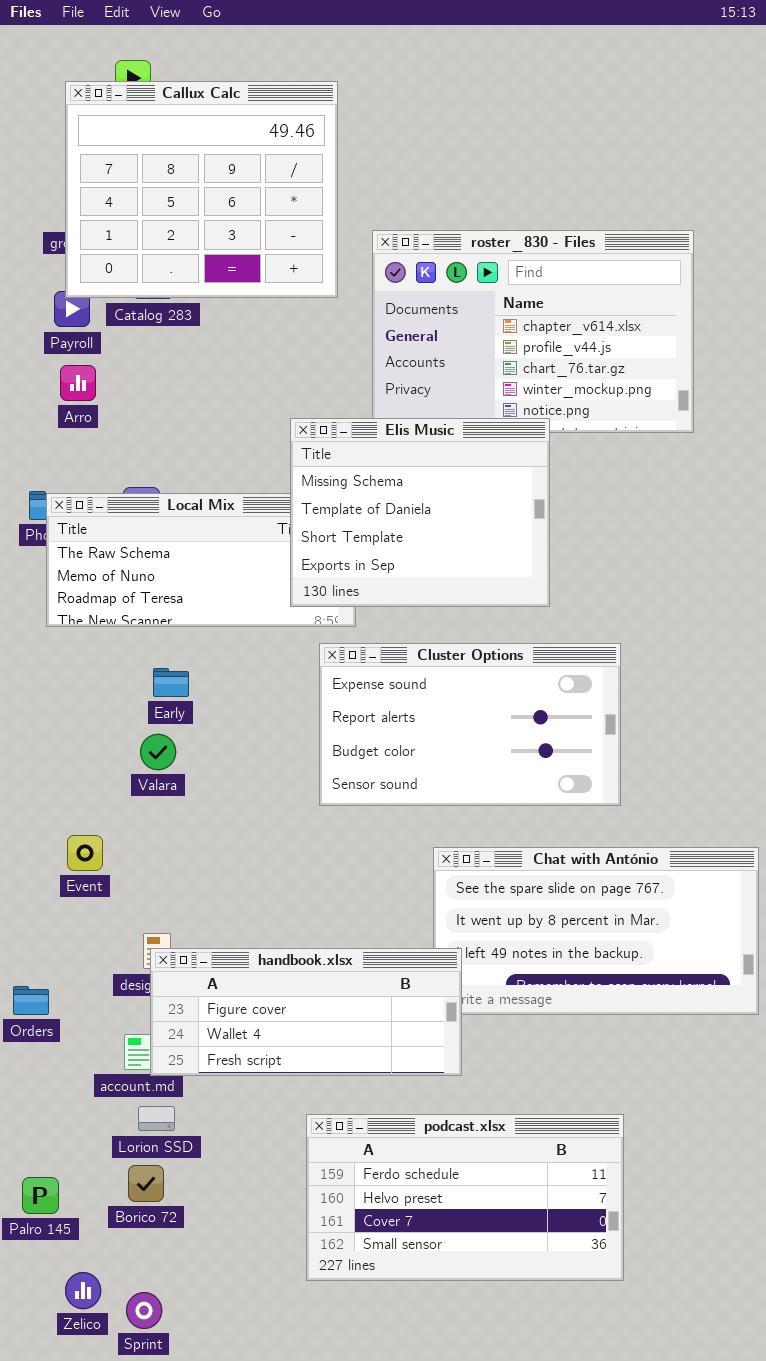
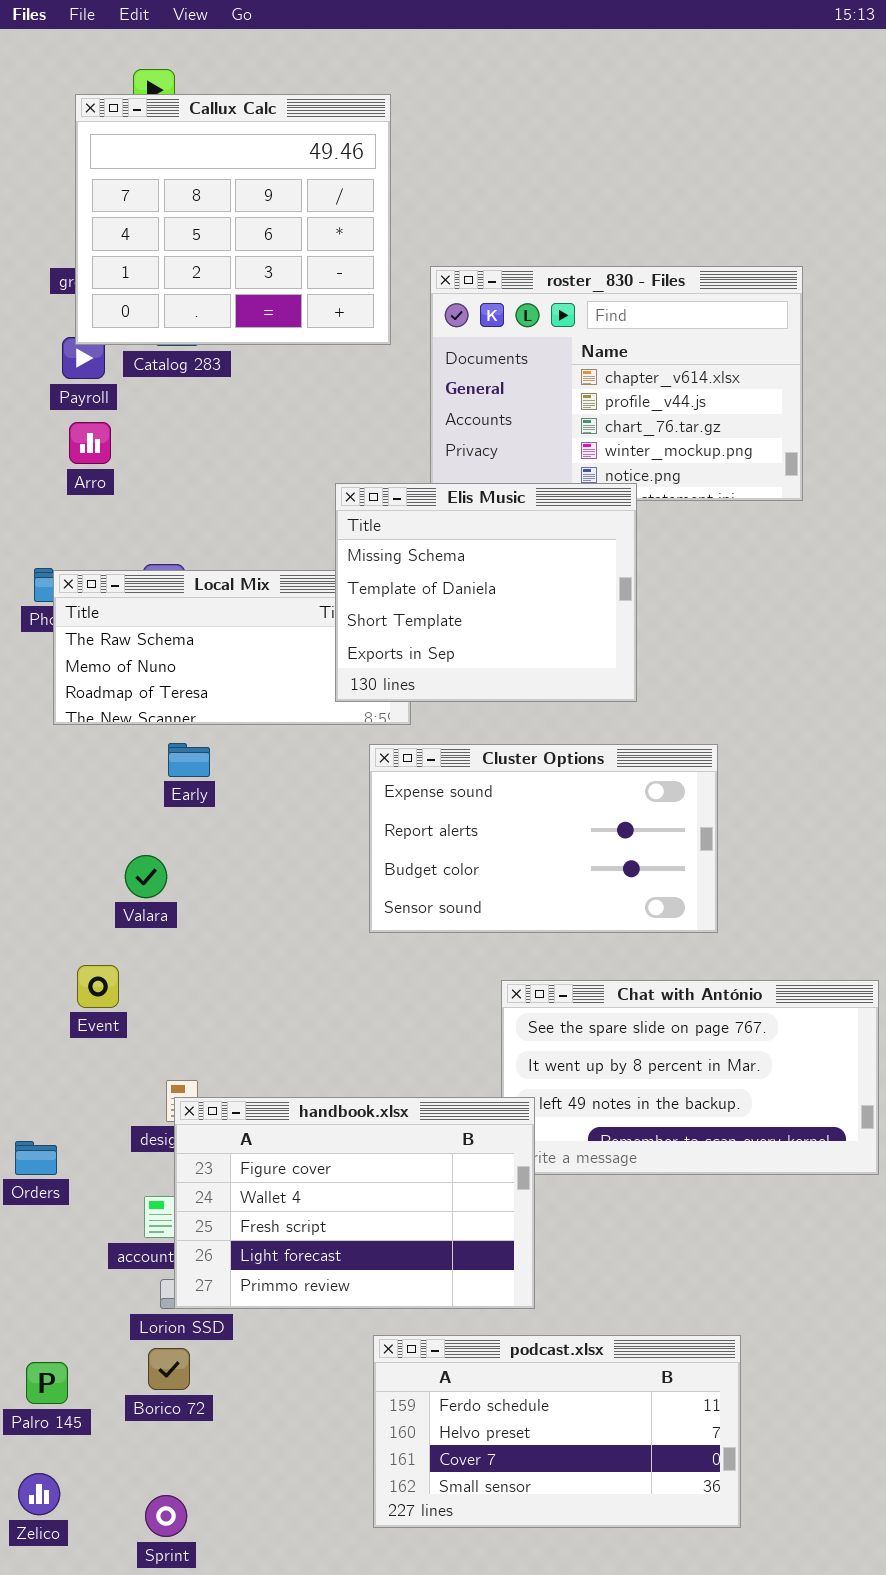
Early: [153,668,189,697] -> [168,743,210,777], moved
Valara: [140,734,176,770] -> [125,855,167,898], moved
handbook.xlsx: [150,948,462,1076] -> [174,1097,535,1309], resized
podcast.xlsx: [306,1114,624,1281] -> [373,1335,741,1528], moved
Zelico: [65,1272,101,1309] -> [18,1473,60,1515], moved

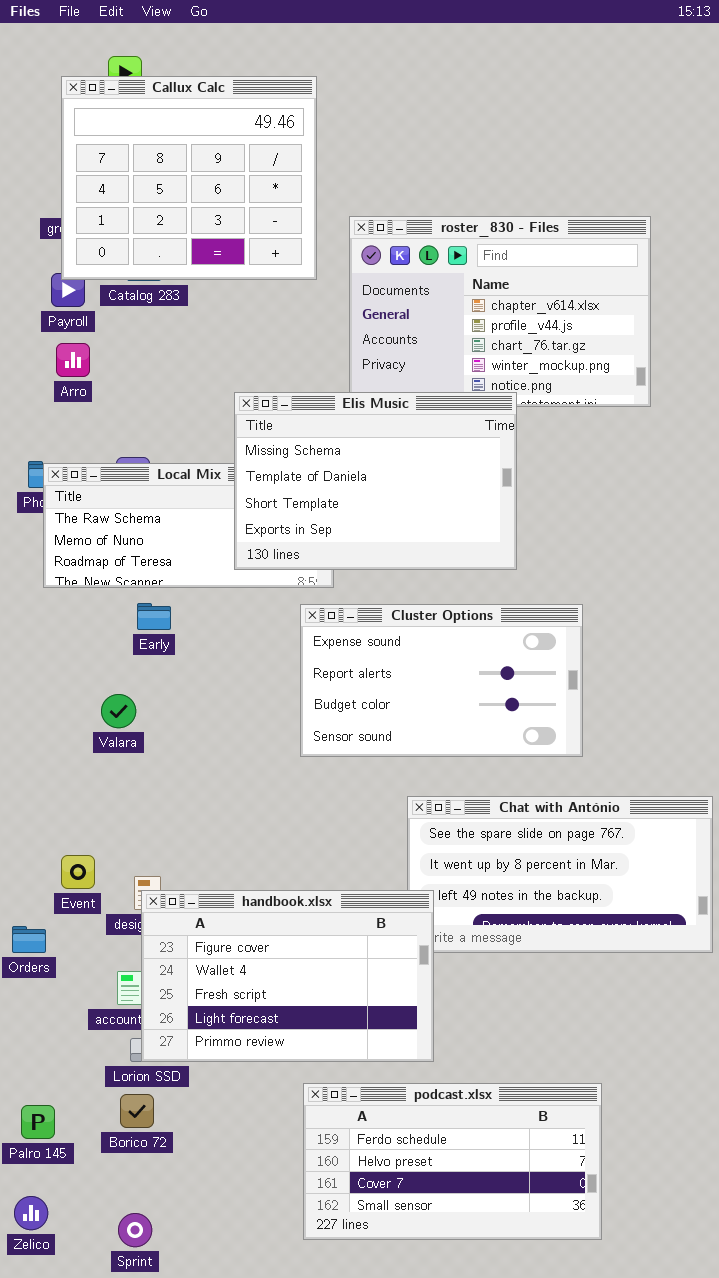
Elis Music: [335,483,637,702] -> [234,392,517,570], resized
Event: [77,965,119,1008] -> [61,855,95,889], moved

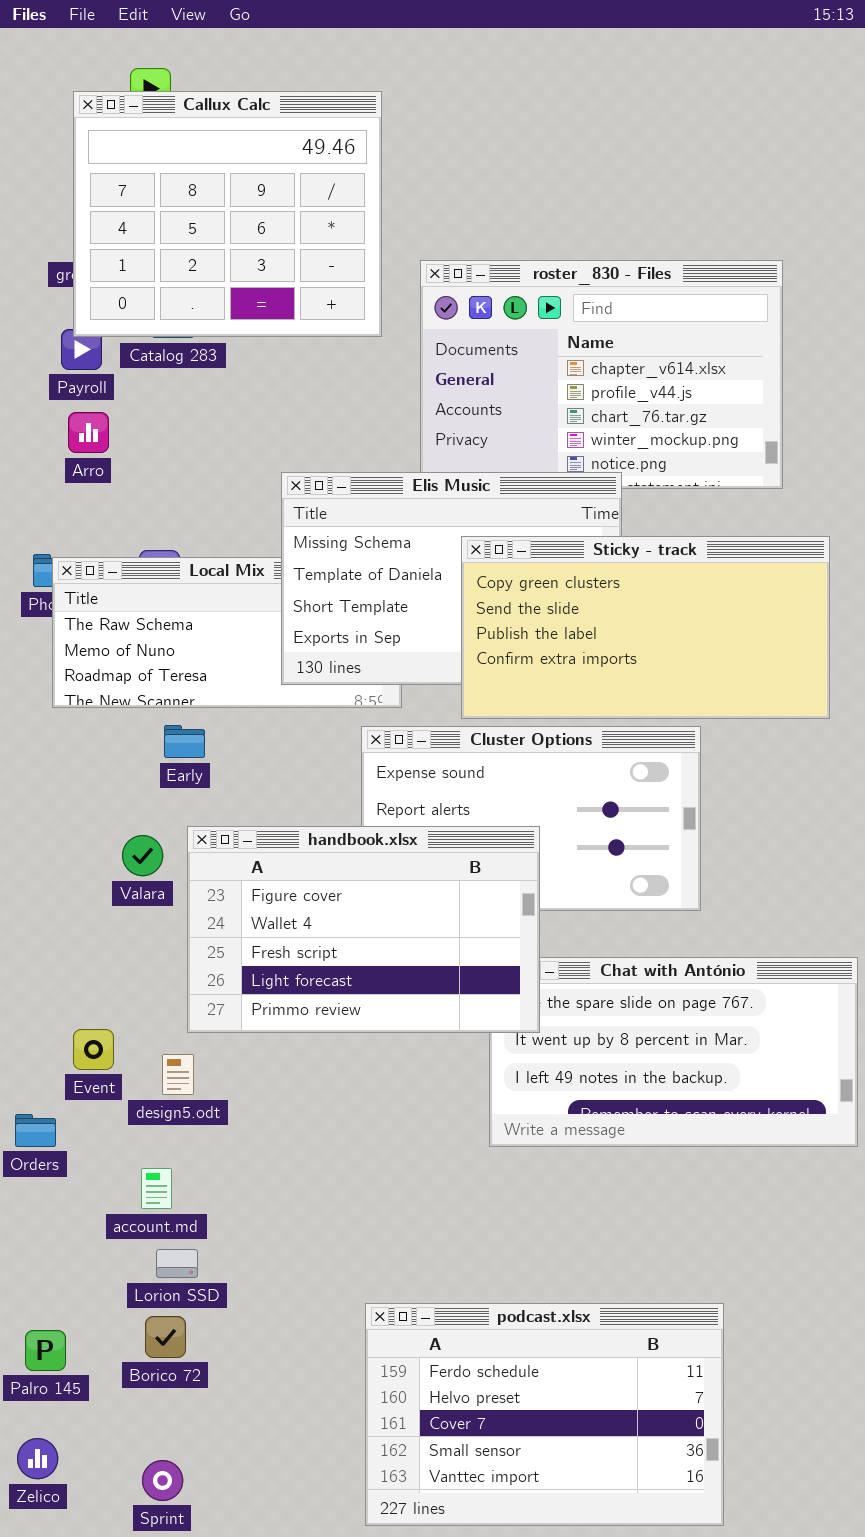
Sticky - track: none -> [461,536,830,719], opened
handbook.xlsx: [141,890,434,1062] -> [187,826,540,1033], moved
podcast.xlsx: [303,1083,602,1240] -> [365,1303,724,1526], resized

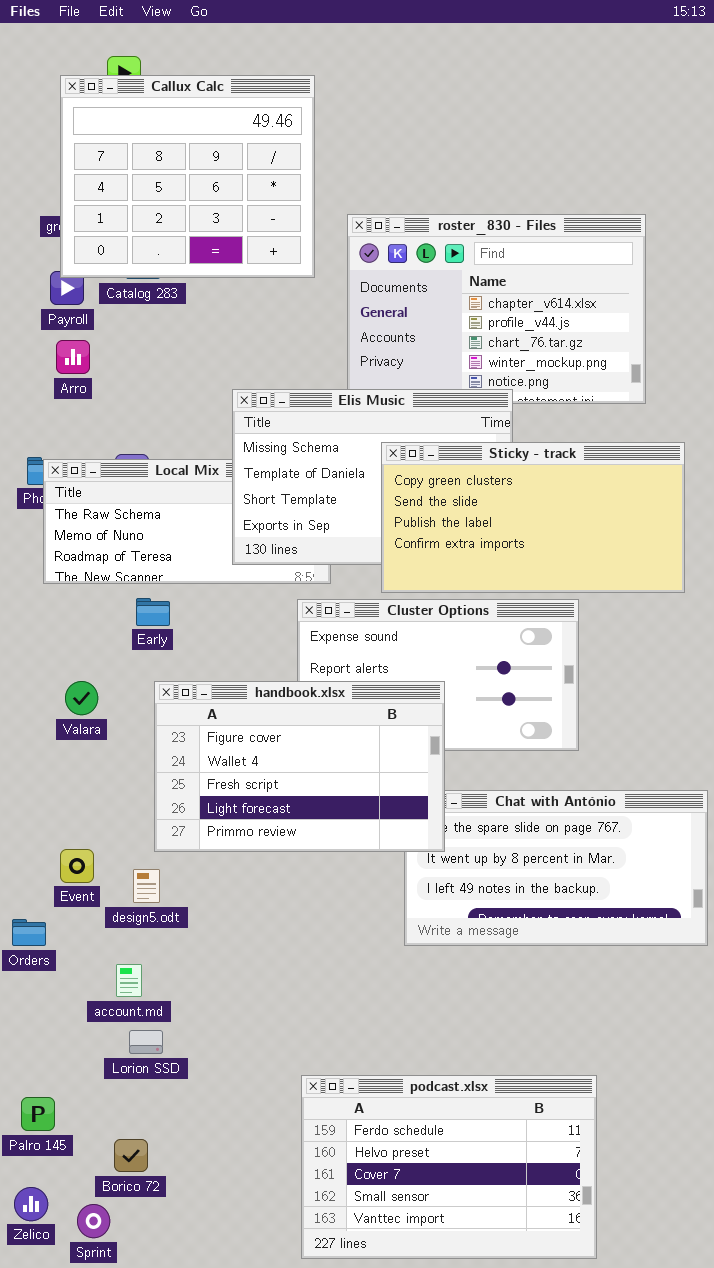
Valara: [122,835,163,876] -> [65,681,98,715], moved
Borico 72: [145,1316,186,1358] -> [114,1139,148,1172], moved
Sprint: [142,1460,183,1501] -> [77,1204,110,1238], moved

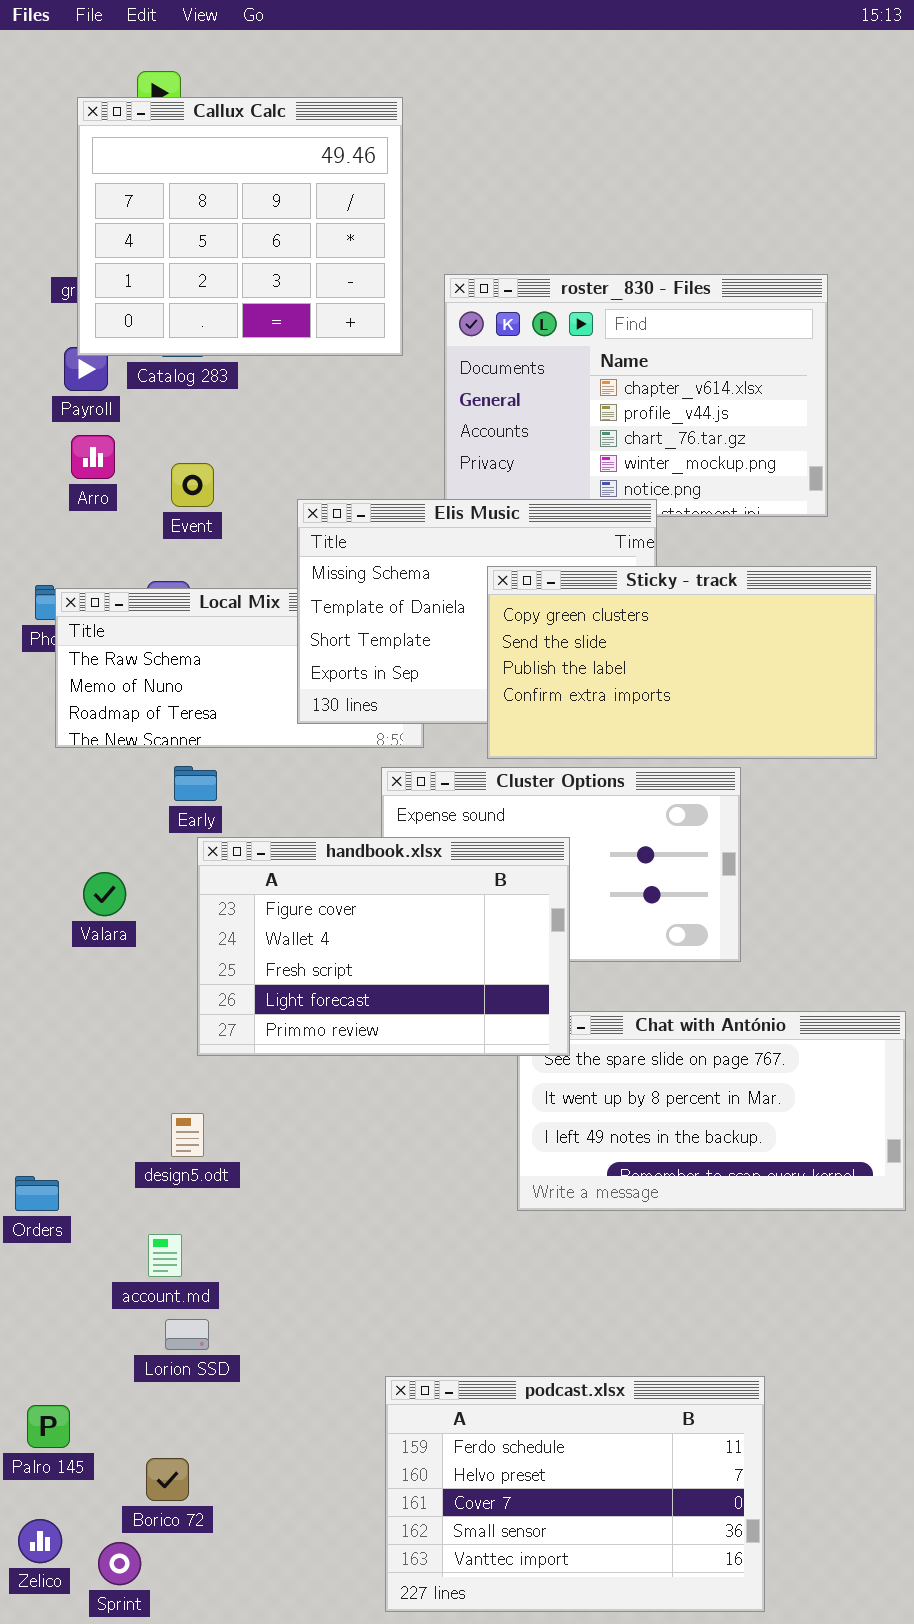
handbook.xlsx: [154,681,445,852] -> [197,837,570,1056], moved
Event: [60,849,94,883] -> [171,463,214,507], moved

